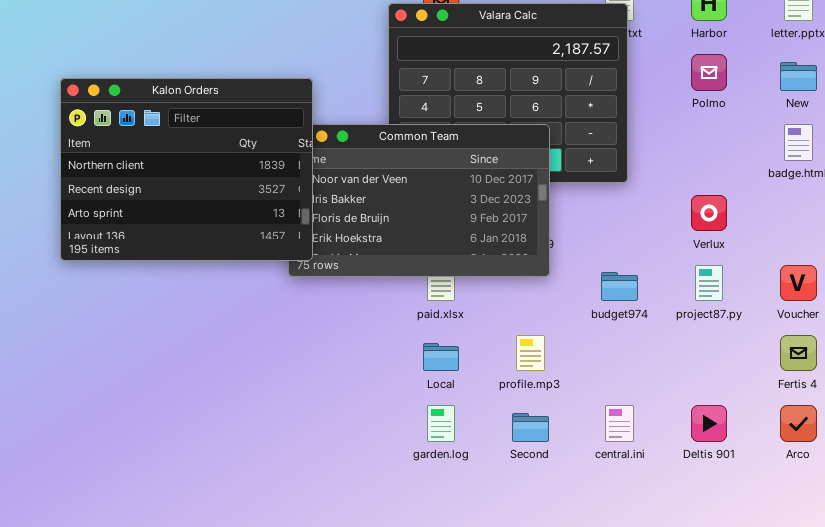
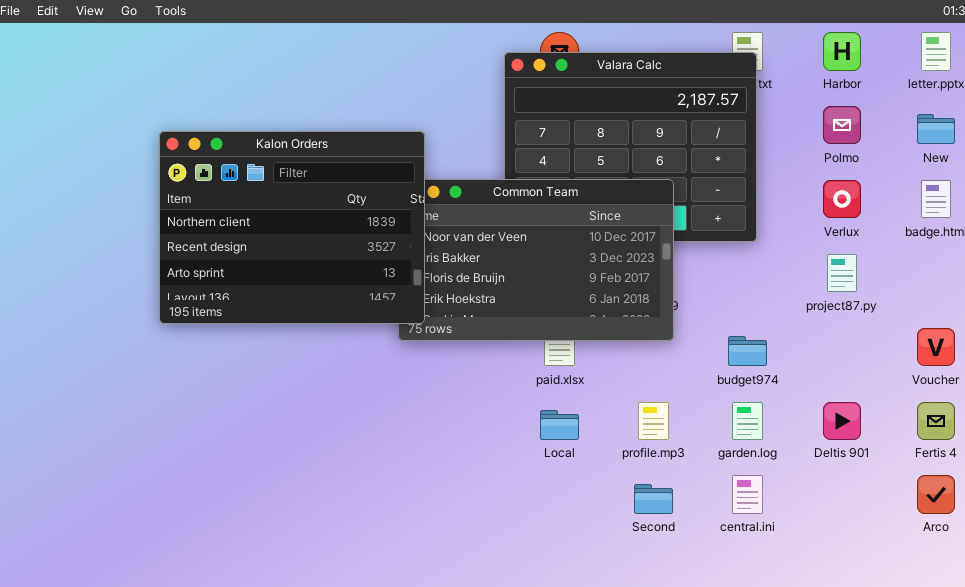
Verlux: [691,195,727,231] -> [823,180,861,218], moved
project87.py: [695,265,723,301] -> [827,254,857,292], moved
garden.log: [427,405,455,442] -> [732,402,763,440], moved
Deltis 901: [691,405,727,442] -> [823,402,861,440], moved

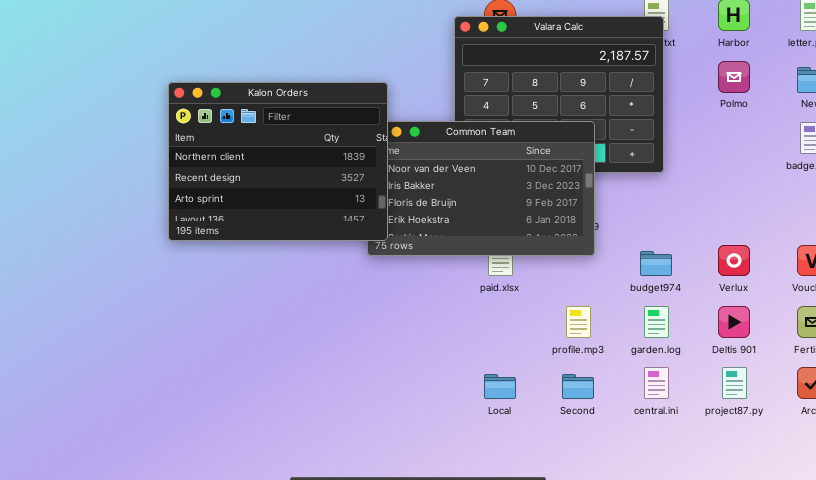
Verlux: [823,180,861,218] -> [718,245,750,276], moved
project87.py: [827,254,857,292] -> [722,367,747,399], moved
Local: [540,410,579,440] -> [484,374,516,399], moved

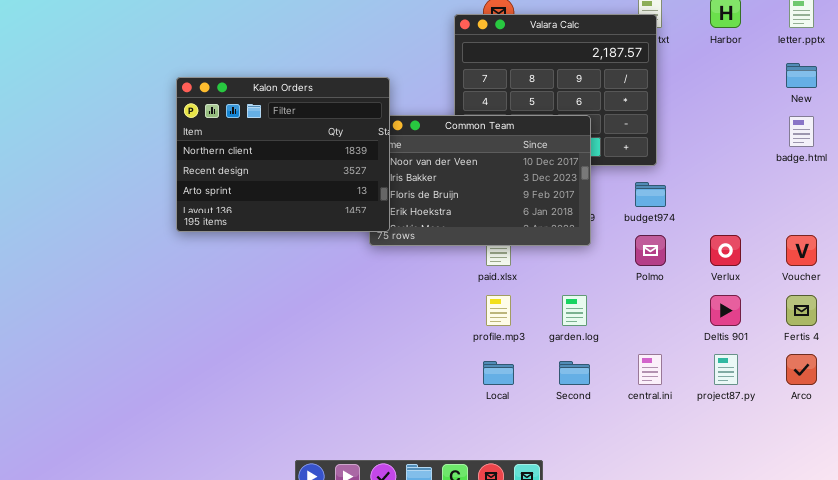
Polmo: [718,61,750,93] -> [635,235,666,266], moved
budget974: [640,251,672,276] -> [635,182,666,207], moved
profile.mp3: [566,306,591,338] -> [486,295,511,326], moved
garden.log: [644,306,669,338] -> [562,295,587,326], moved

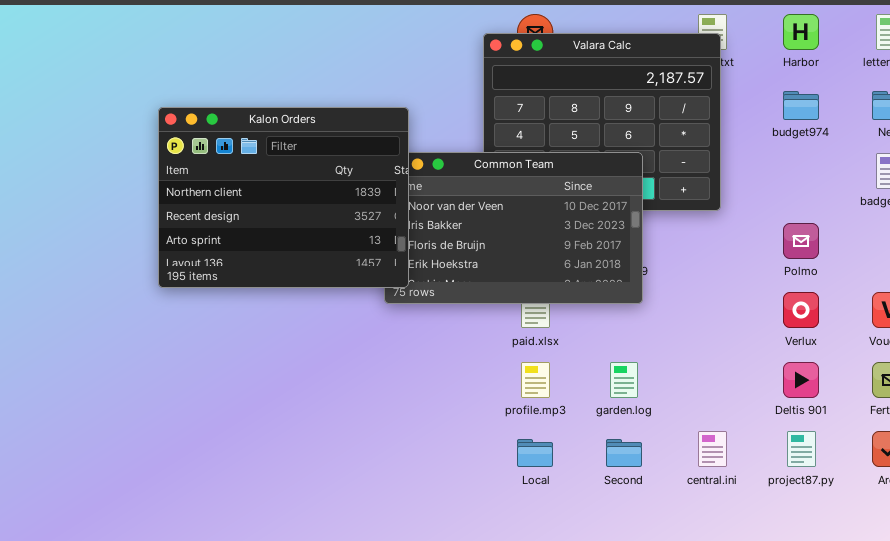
budget974: [635,182,666,207] -> [783,91,819,120], moved
Polmo: [635,235,666,266] -> [783,223,819,259], moved

